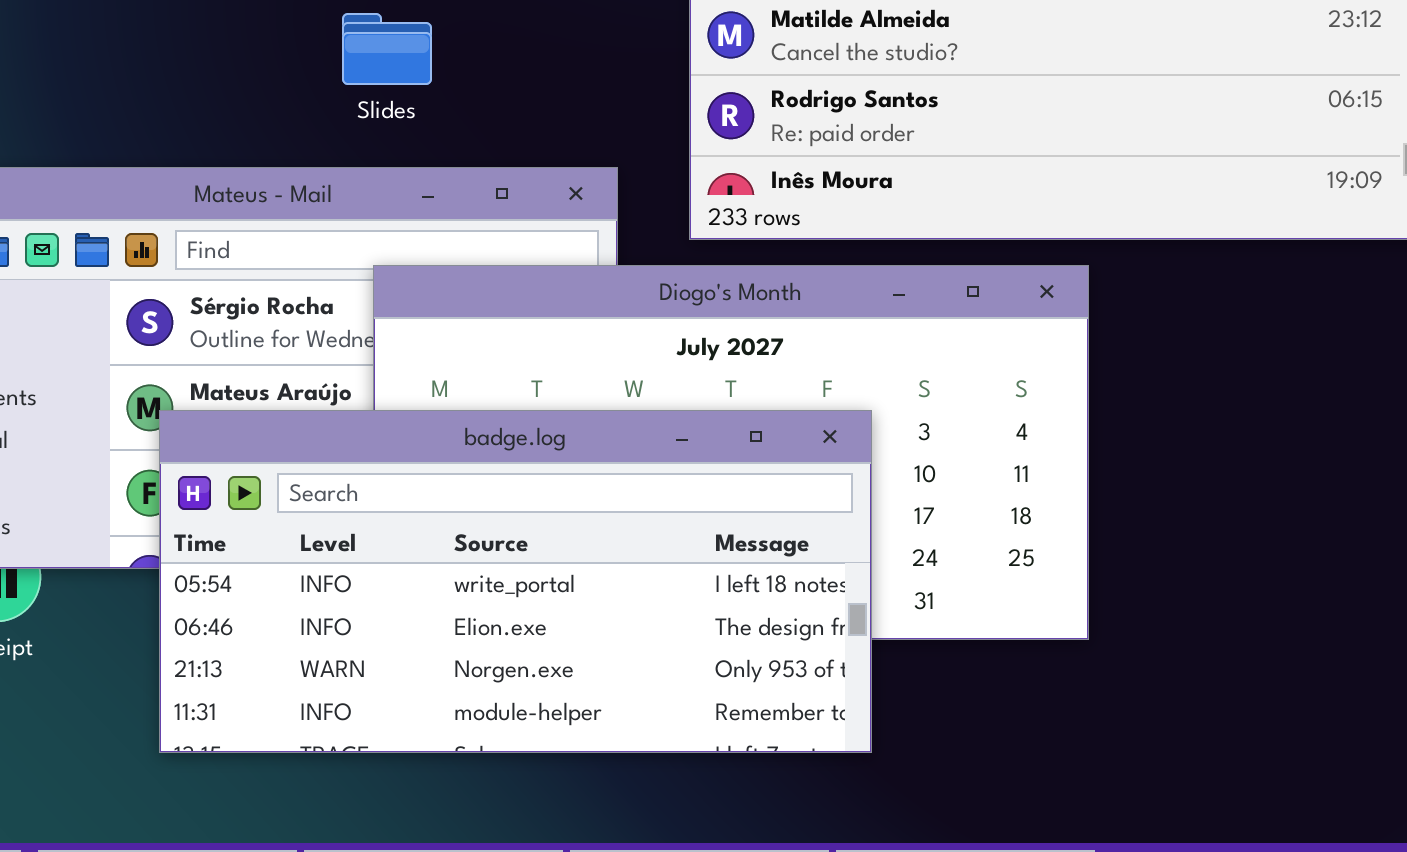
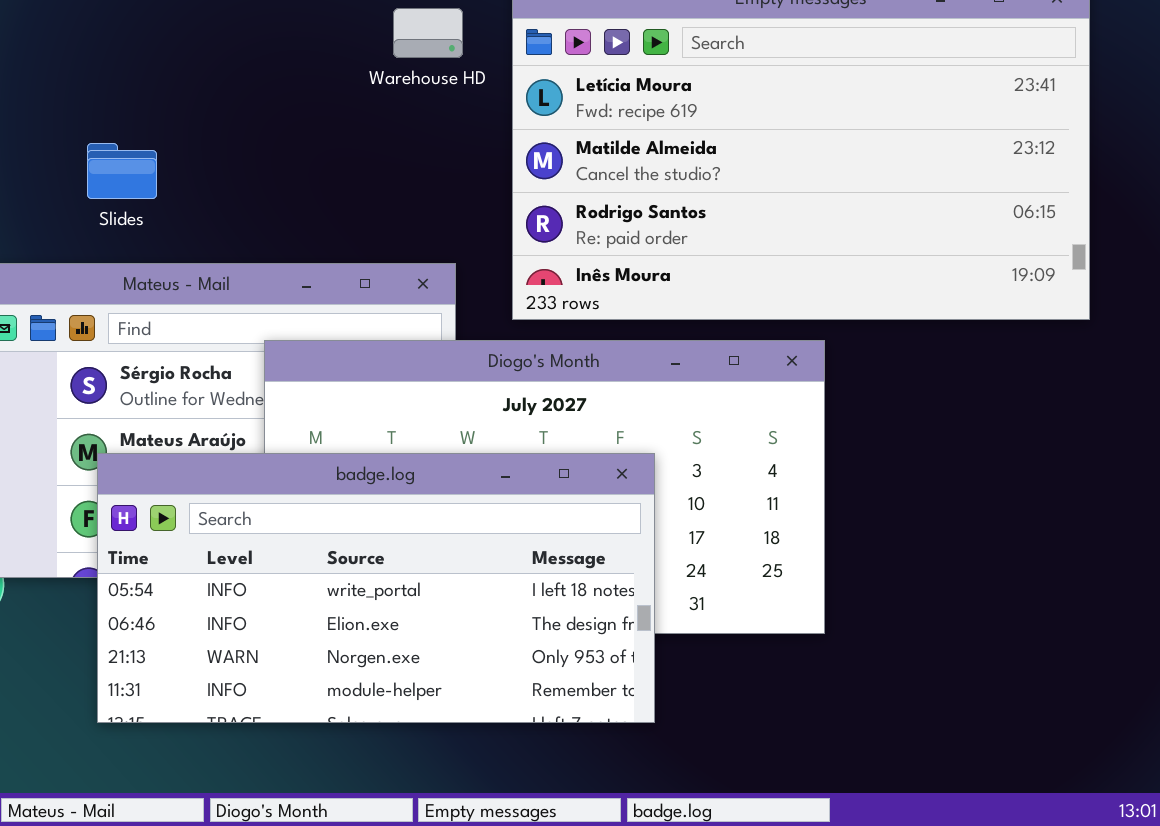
Slides: [342,13,432,85] -> [87,143,157,199], moved

